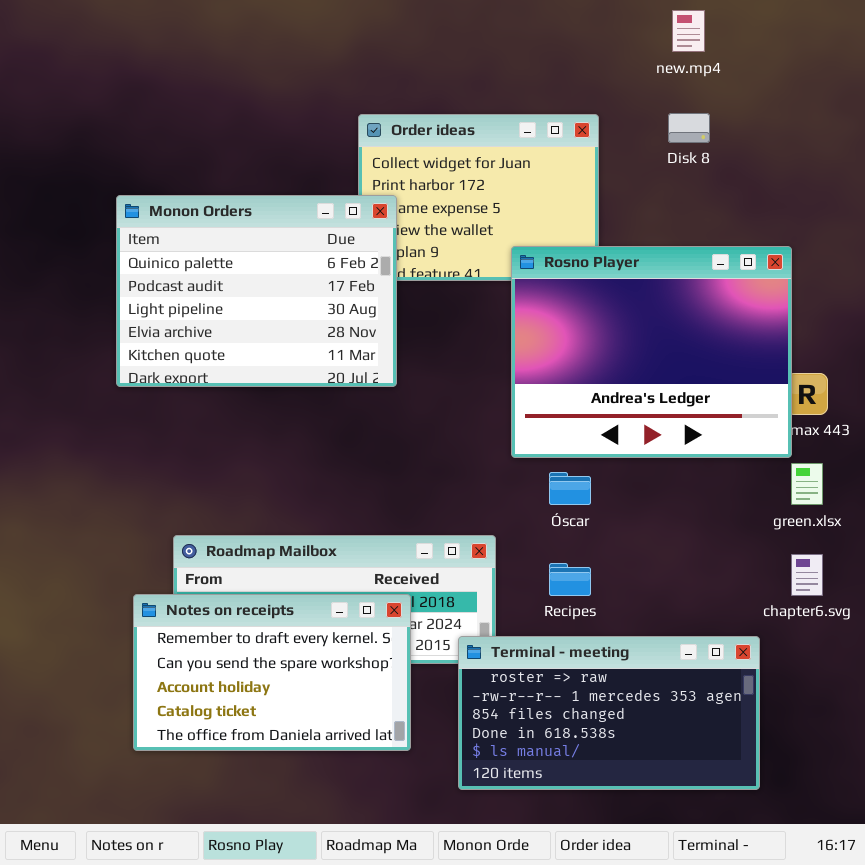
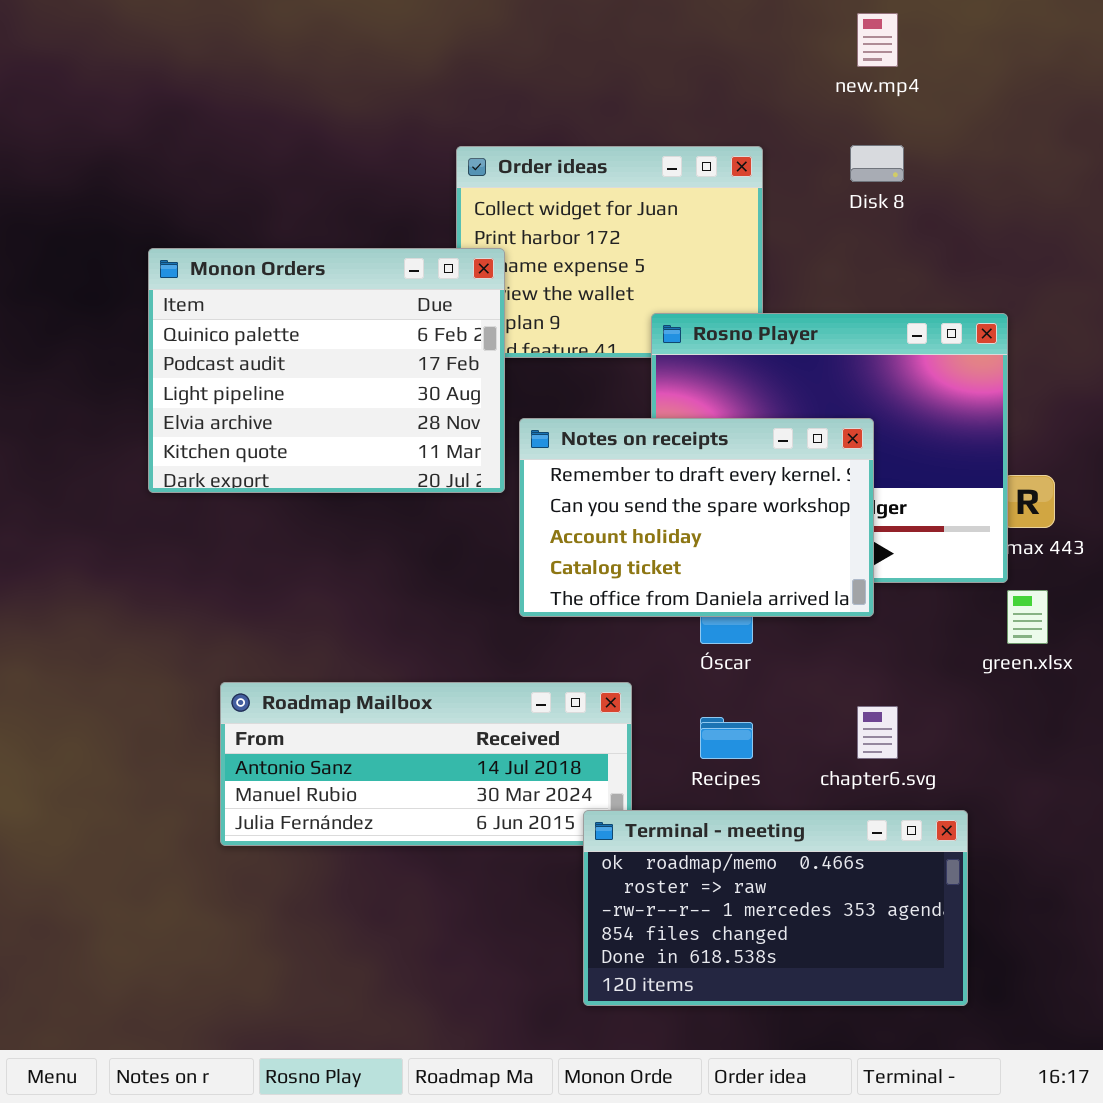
chapter6.svg: [791,554,823,596] -> [857,706,898,759], moved
Notes on receipts: [133,594,411,751] -> [519,418,874,617], moved
Terminal - meeting: [458,636,760,790] -> [583,810,968,1006], scrolled up 1 row

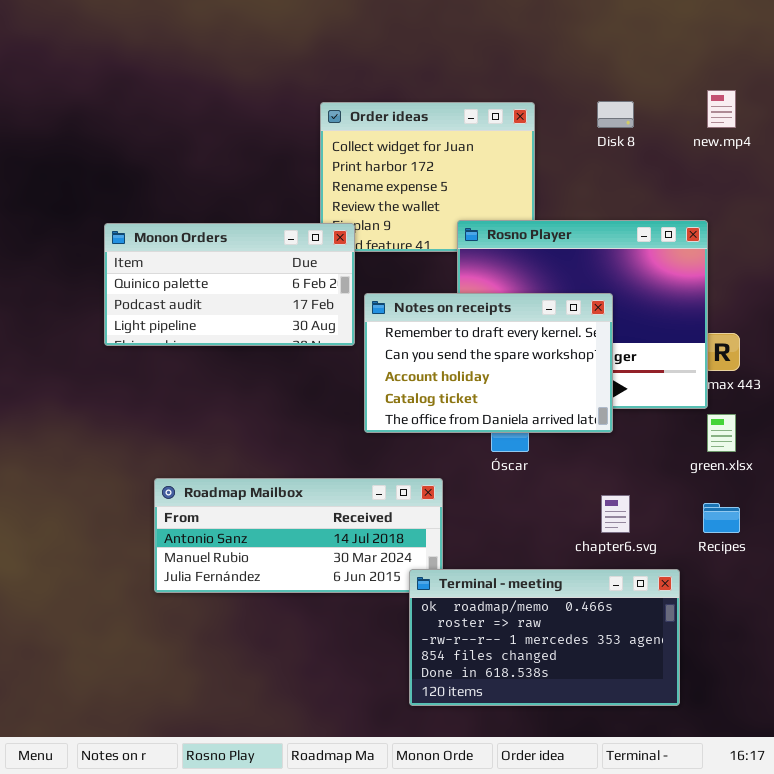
new.mp4: [857,13,898,67] -> [707,90,736,128], moved
Monon Orders: [148,248,505,493] -> [104,223,355,346], resized
Recipes: [700,717,753,759] -> [703,503,740,533], moved

